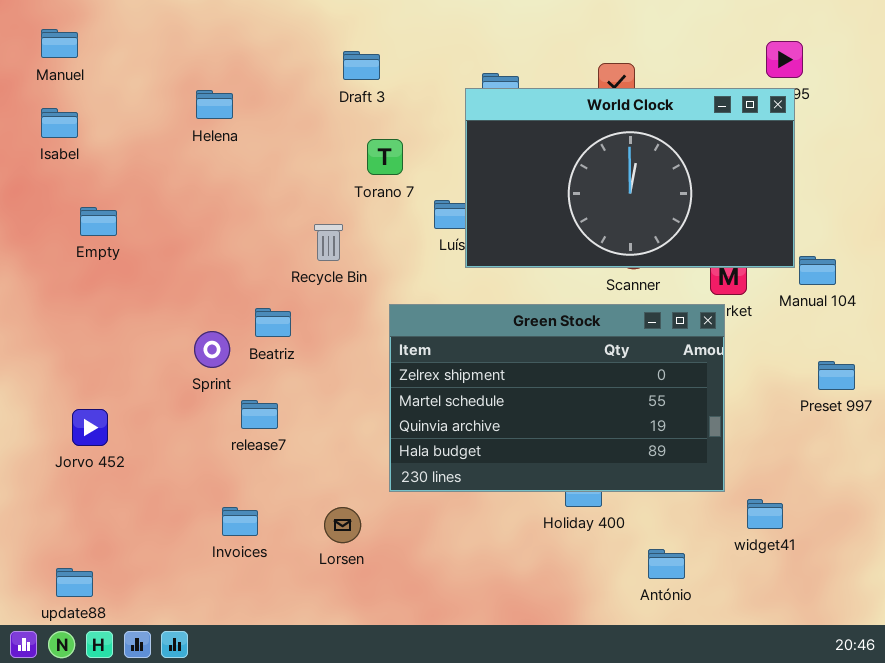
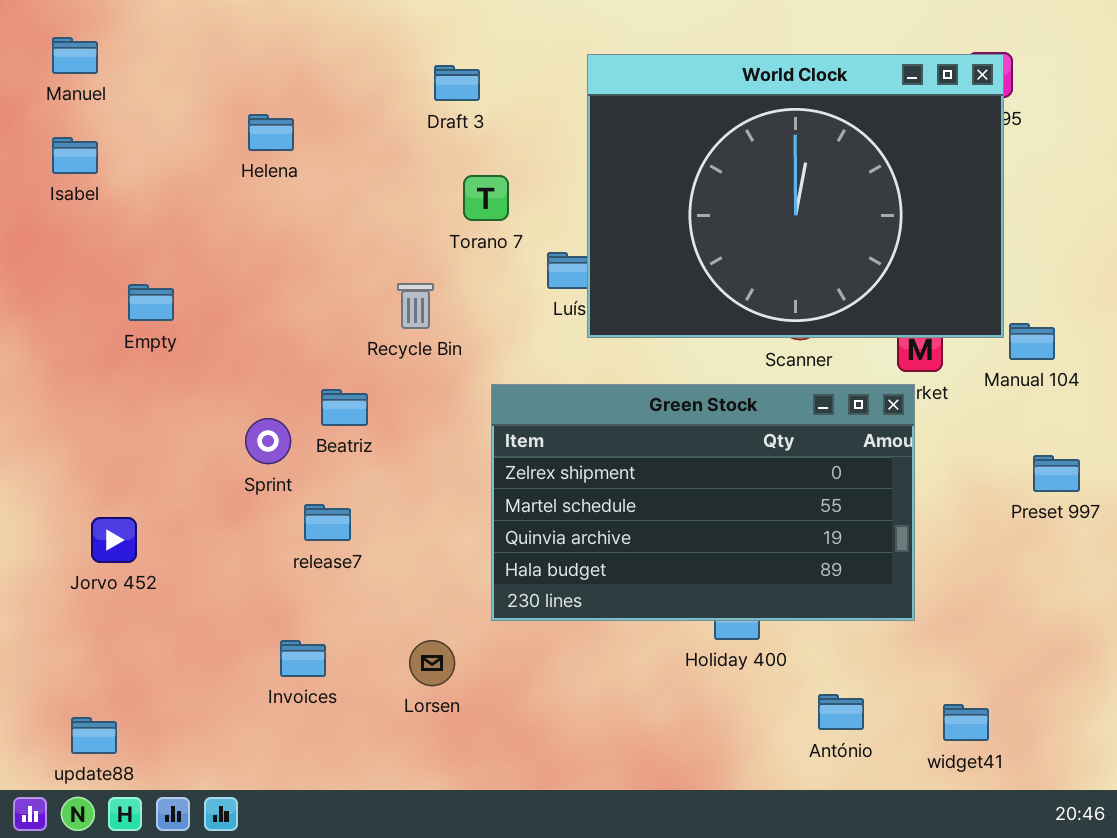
World Clock: [465,88,795,268] -> [587,54,1004,338], resized
Empty: [80,207,117,236] -> [128,284,174,321], moved
widget41: [747,499,783,529] -> [943,704,989,741], moved

